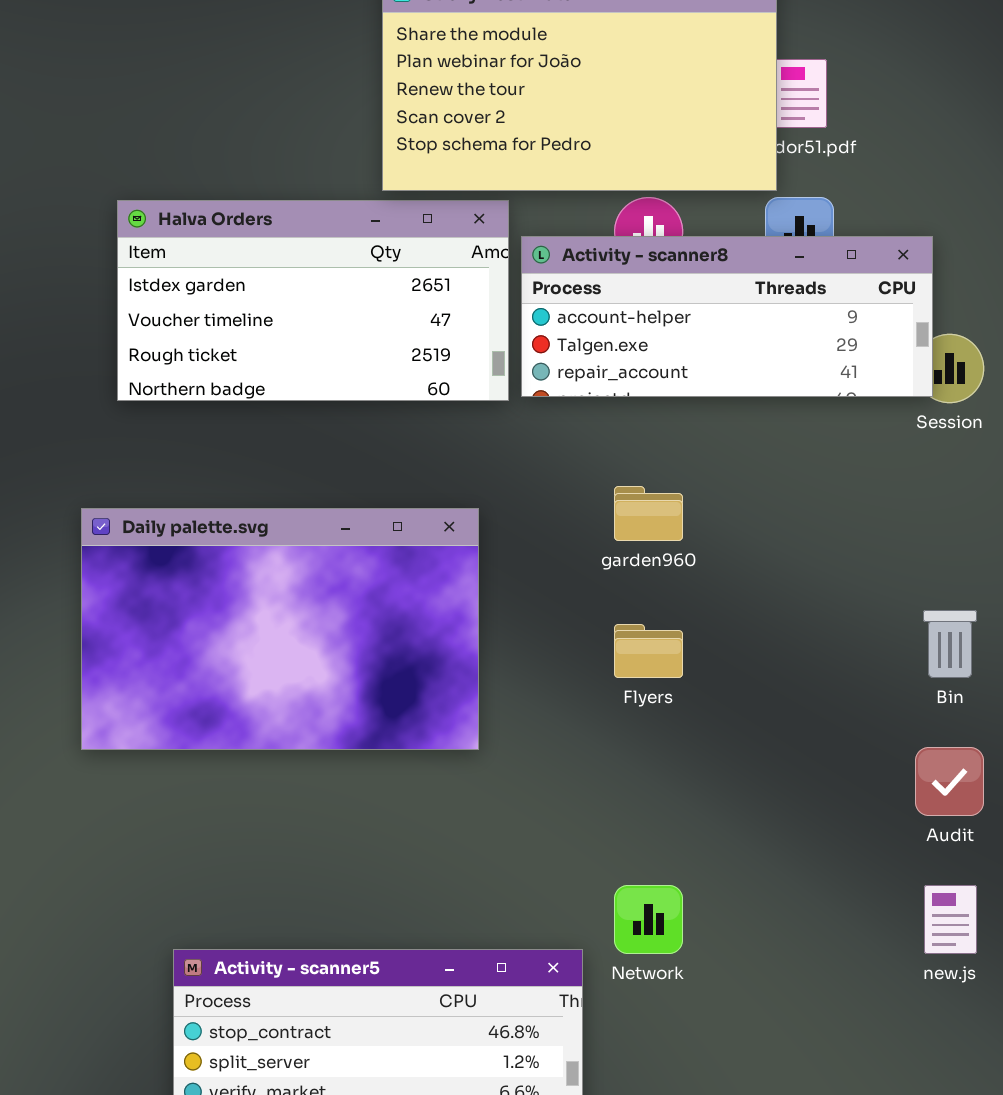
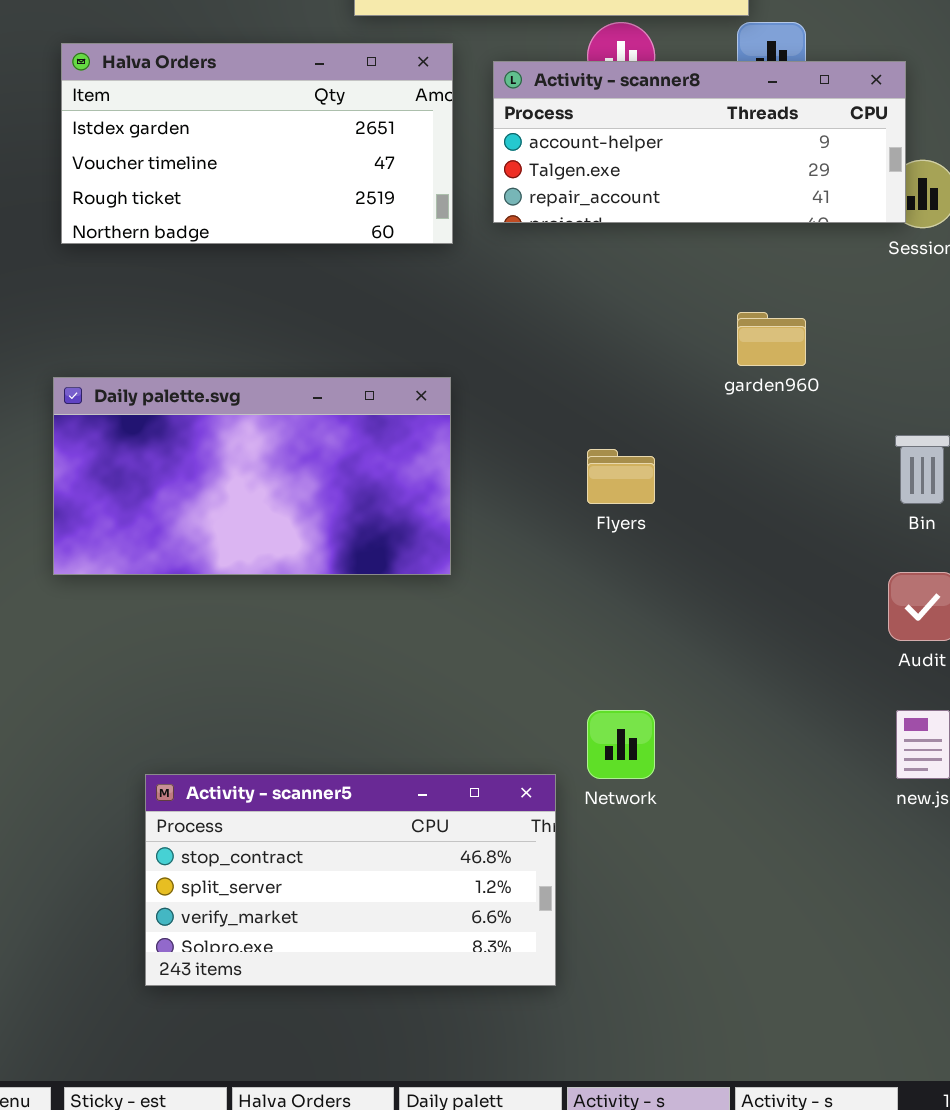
Halva Orders: [117,200,509,401] -> [61,43,453,244], moved
garden960: [614,486,683,541] -> [737,312,806,366], moved
Daily palette.svg: [81,508,479,750] -> [53,377,451,575], resized

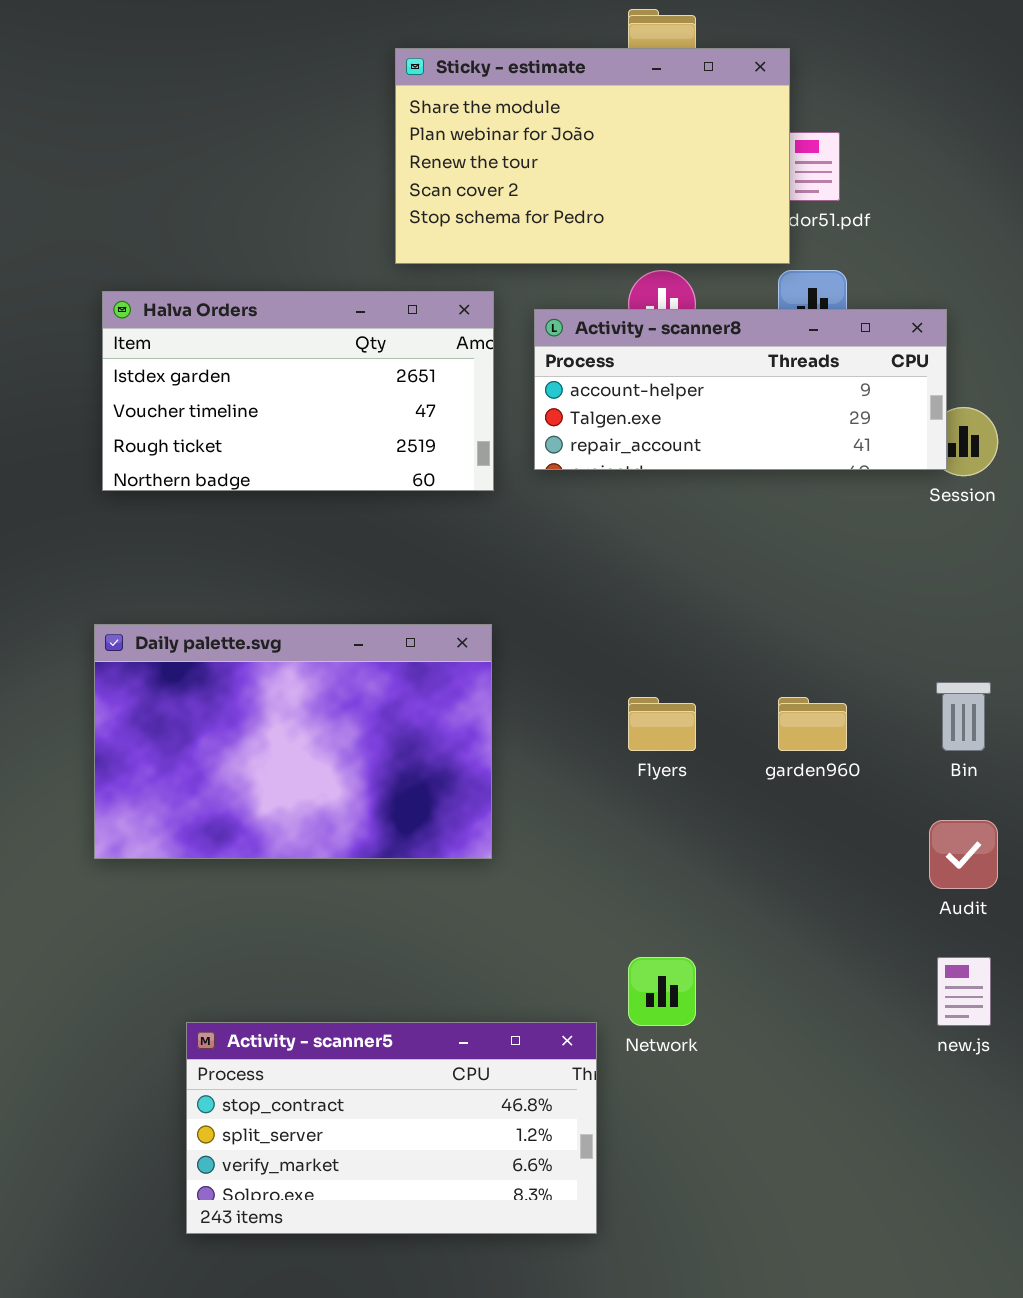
garden960: [737,312,806,366] -> [778,697,847,751], moved
Daily palette.svg: [53,377,451,575] -> [94,624,492,859], resized

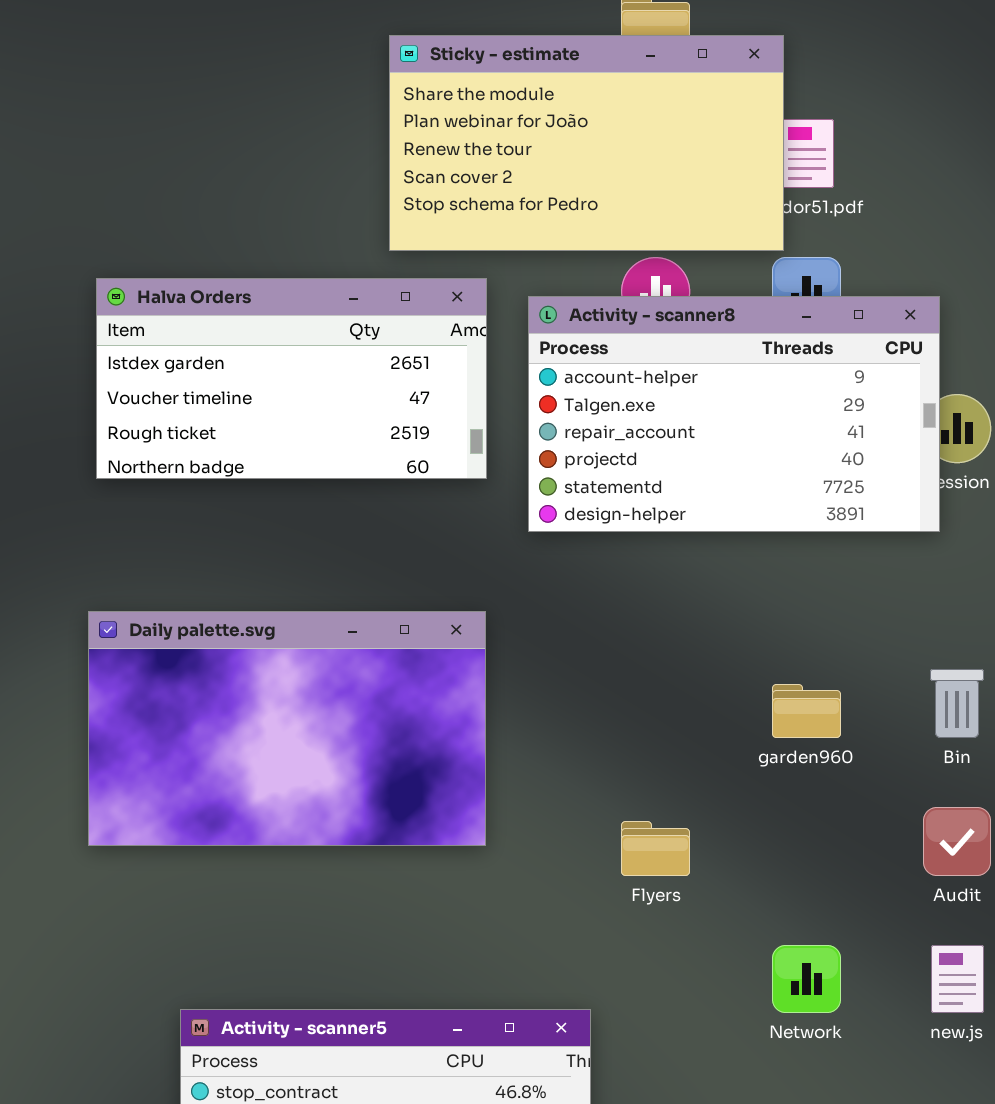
Activity - scanner8: [534,309,947,470] -> [528,296,940,532], resized
Flyers: [628,697,696,751] -> [621,821,690,876], moved
Network: [628,957,696,1026] -> [772,945,841,1013], moved

